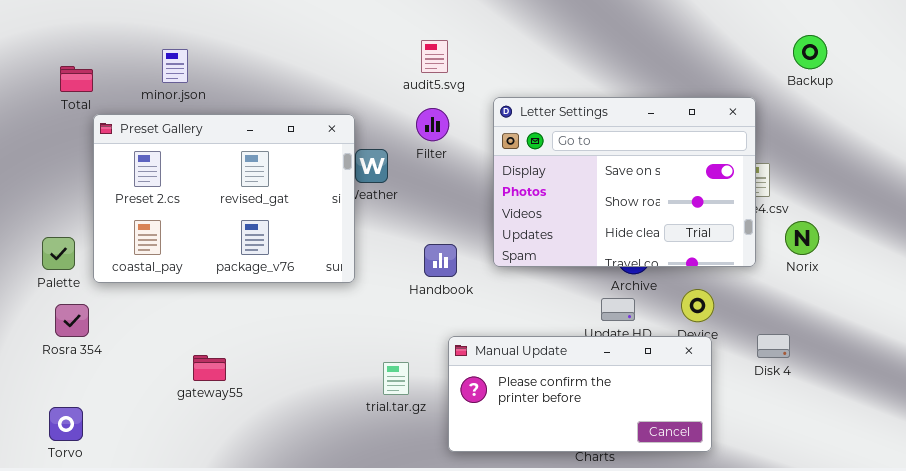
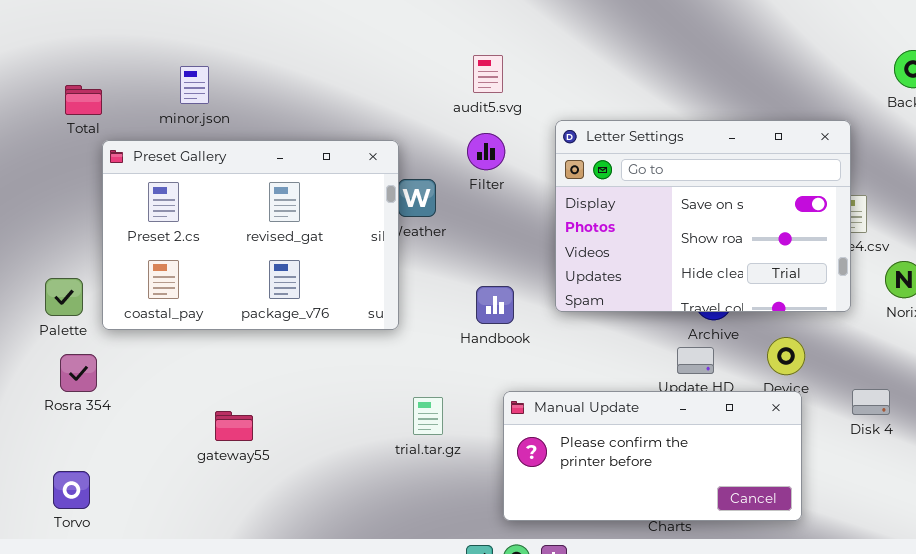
trial.tar.gz: [383,362,409,395] -> [413,397,443,435], moved

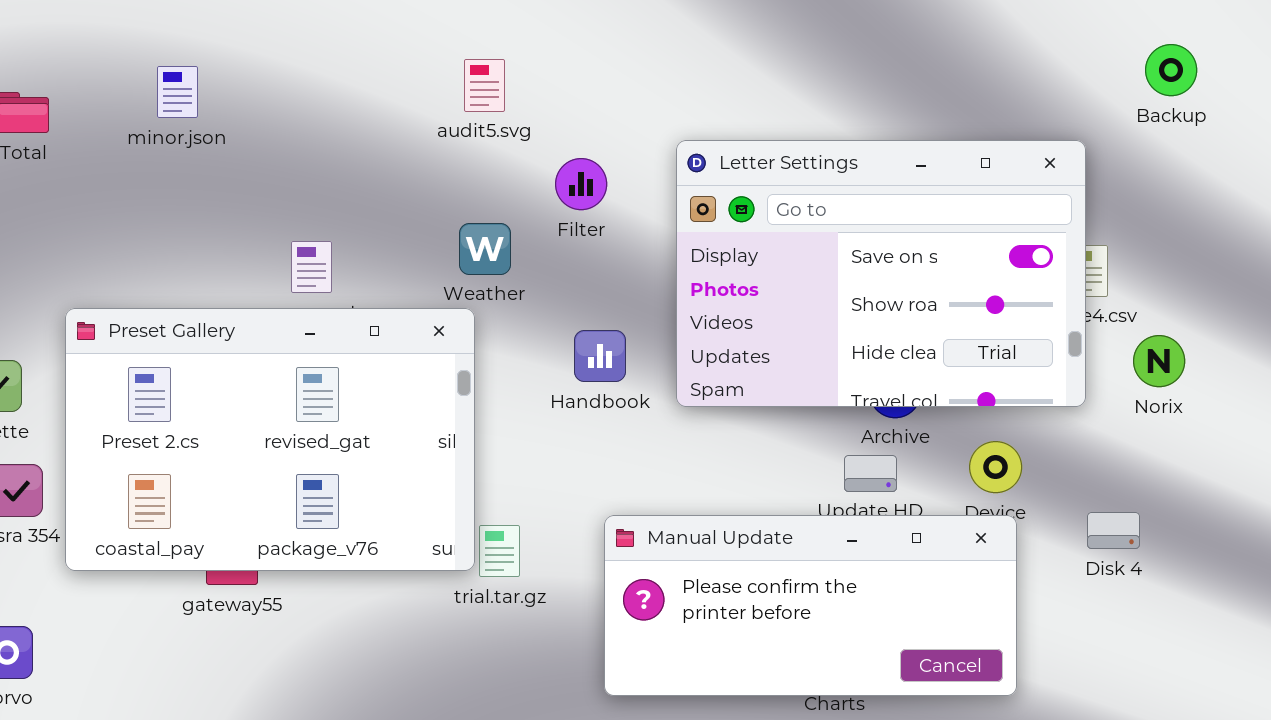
audit5.svg: [473,55,503,93] -> [464,59,505,112], moved
Preset Gallery: [102,140,399,330] -> [65,308,475,571], moved
Handbook: [476,286,514,324] -> [574,330,626,382], moved

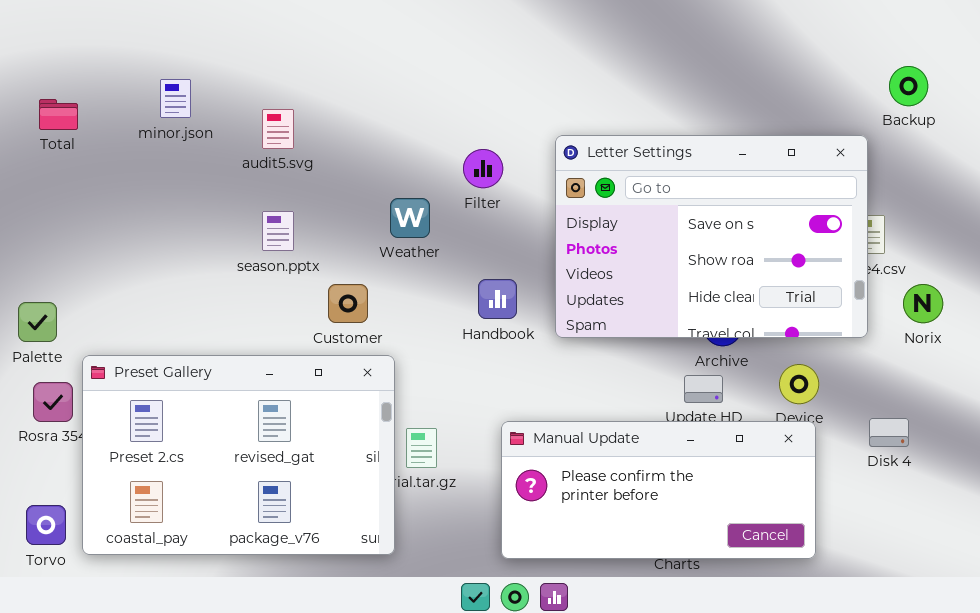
Backup: [1145,44,1197,96] -> [889,66,928,106], moved
audit5.svg: [464,59,505,112] -> [262,109,294,149], moved
Preset Gallery: [65,308,475,571] -> [82,355,395,555], moved

